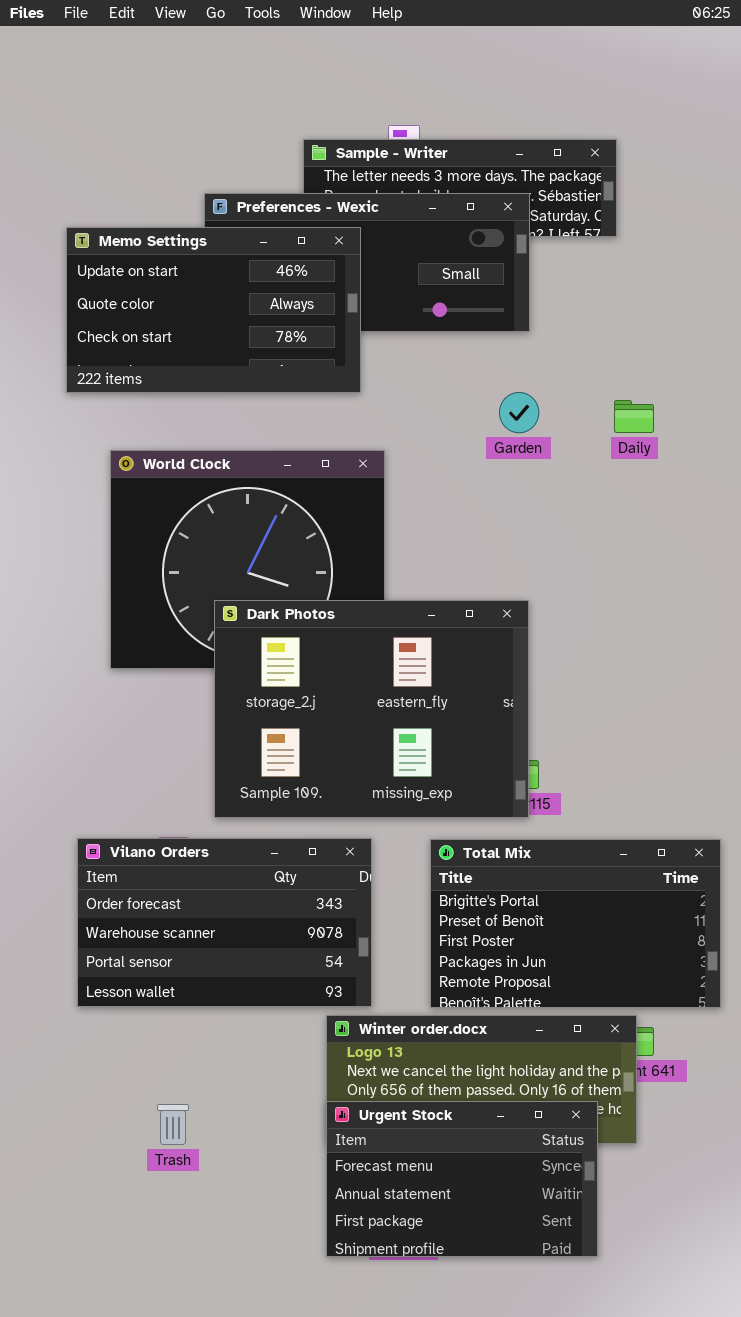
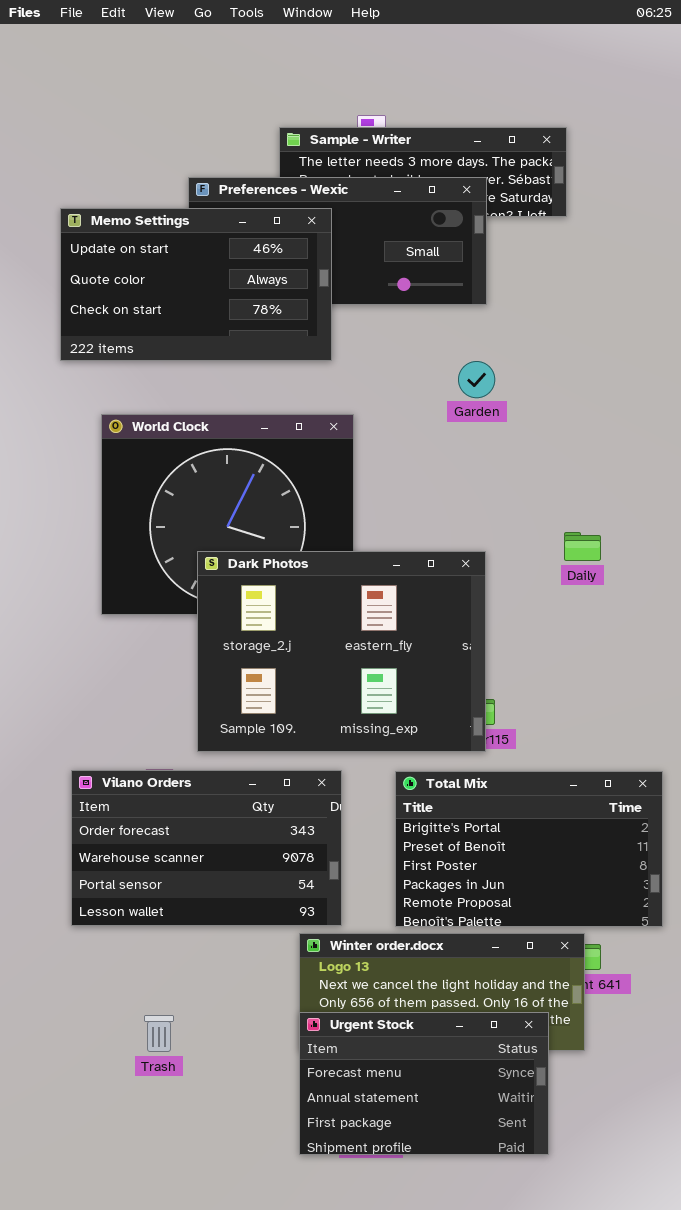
Daily: [614,400,654,433] -> [564,532,601,561], moved

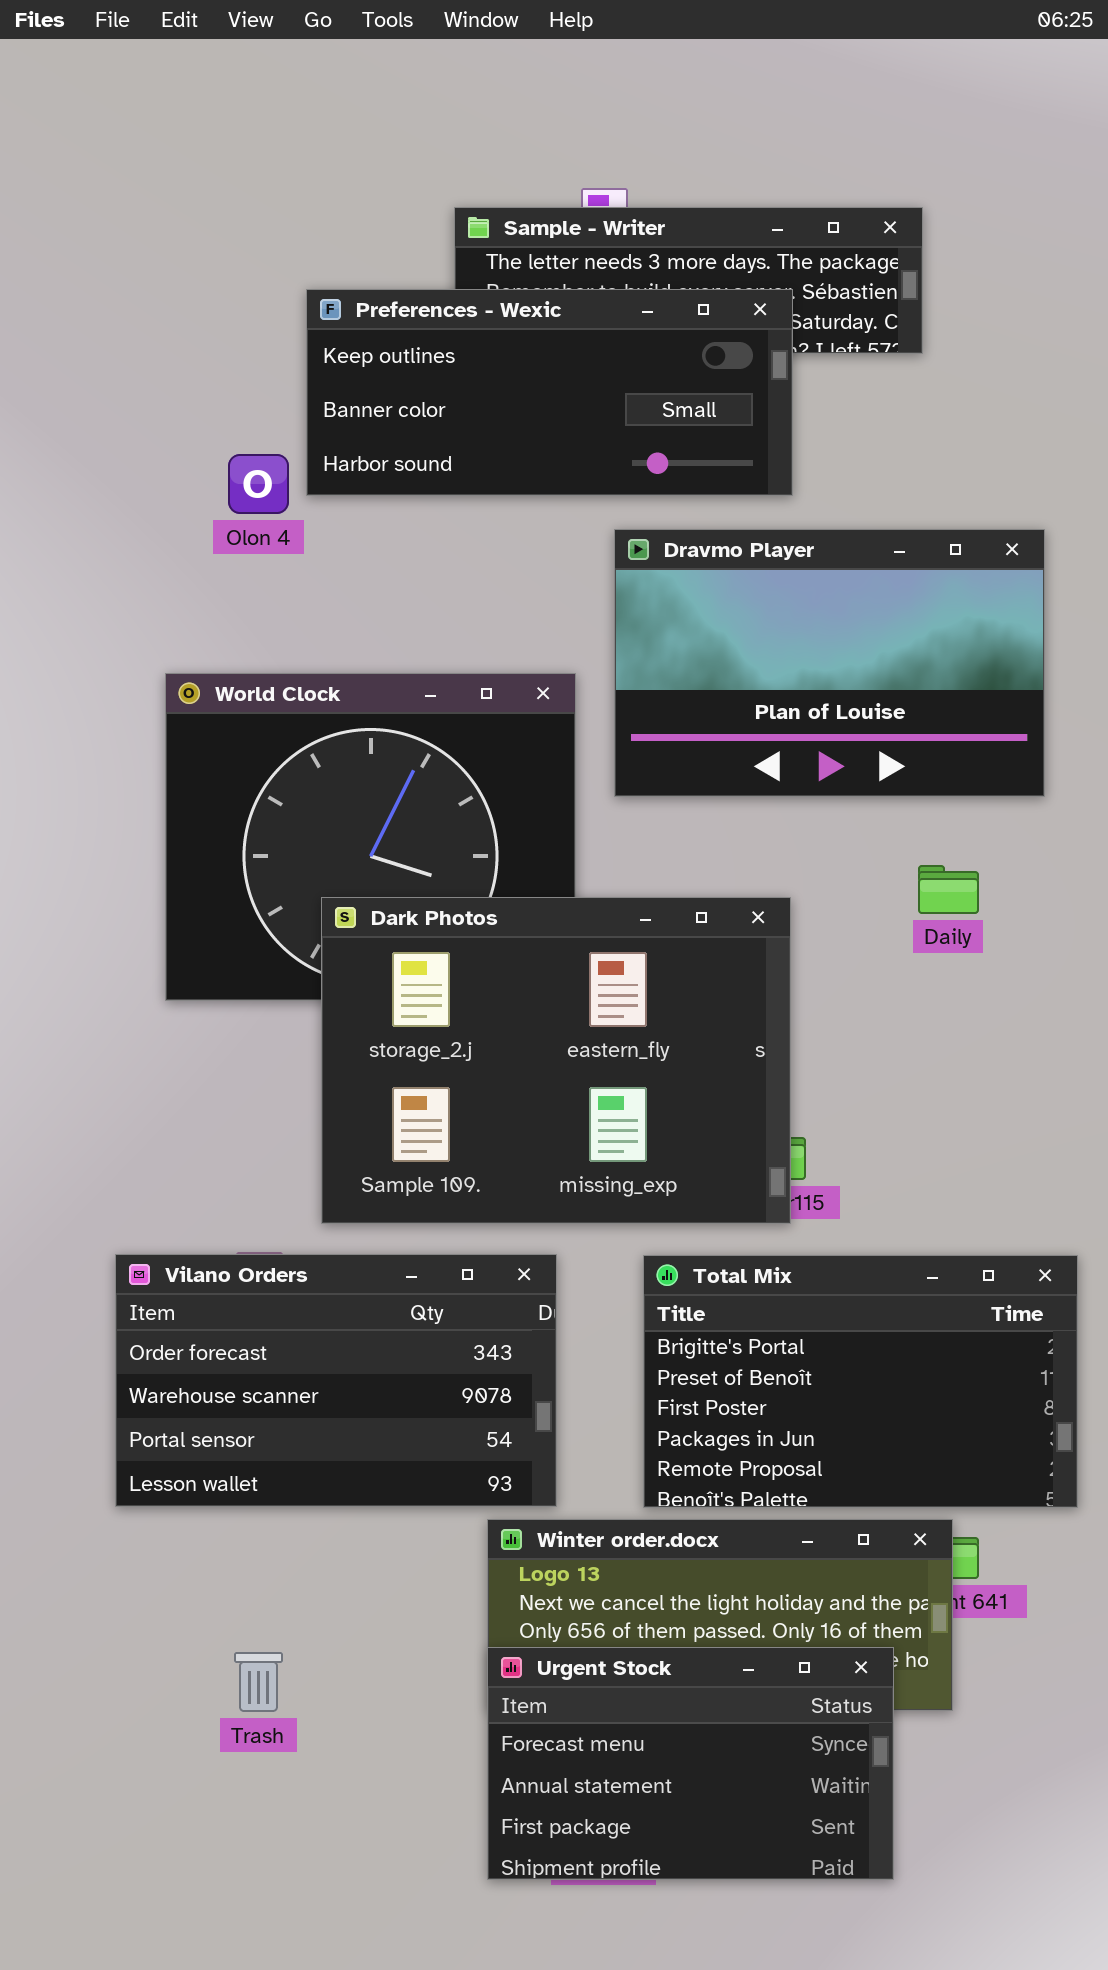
Memo Settings: [60,208,332,361] -> none, closed
Dravmo Player: none -> [614,529,1045,797], opened

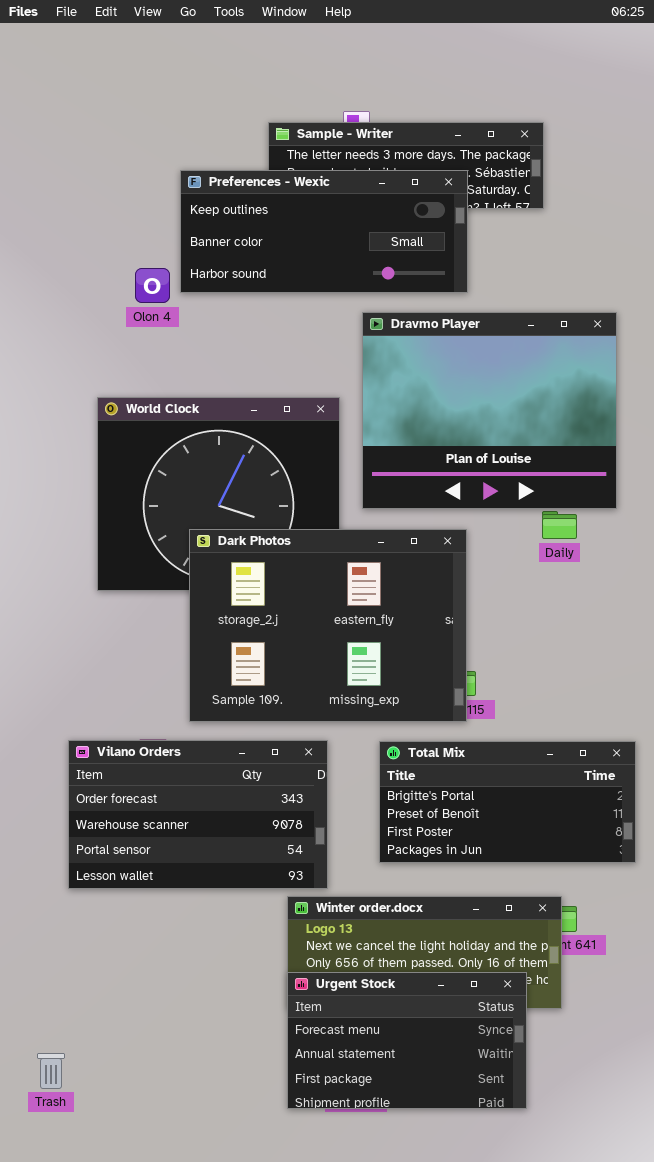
Dravmo Player: [614,529,1045,797] -> [362,312,617,509], resized
Total Mix: [643,1255,1078,1508] -> [379,741,636,863], resized
Trash: [234,1652,283,1712] -> [37,1053,65,1089], moved

